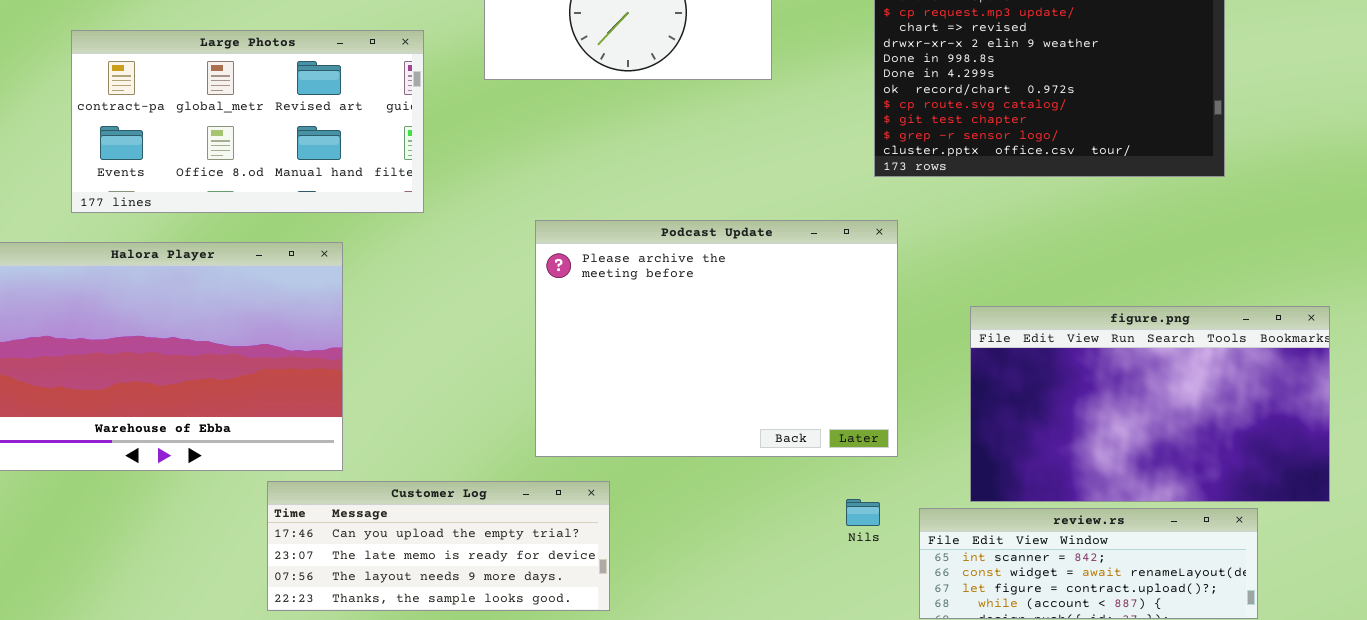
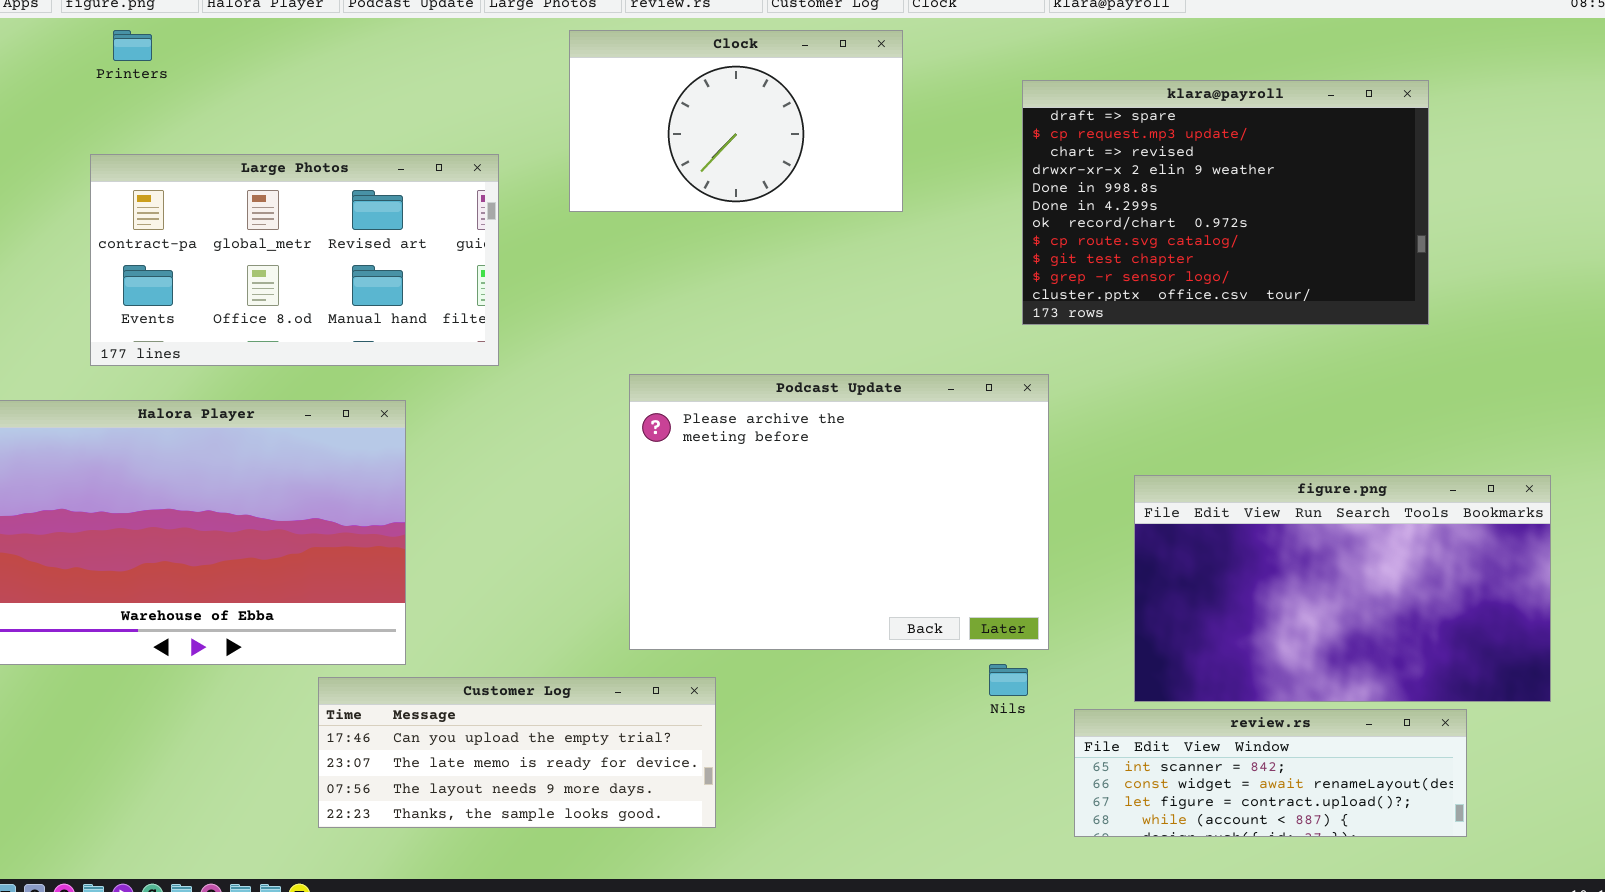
Nils: [846,499,880,526] -> [989,664,1028,696], moved

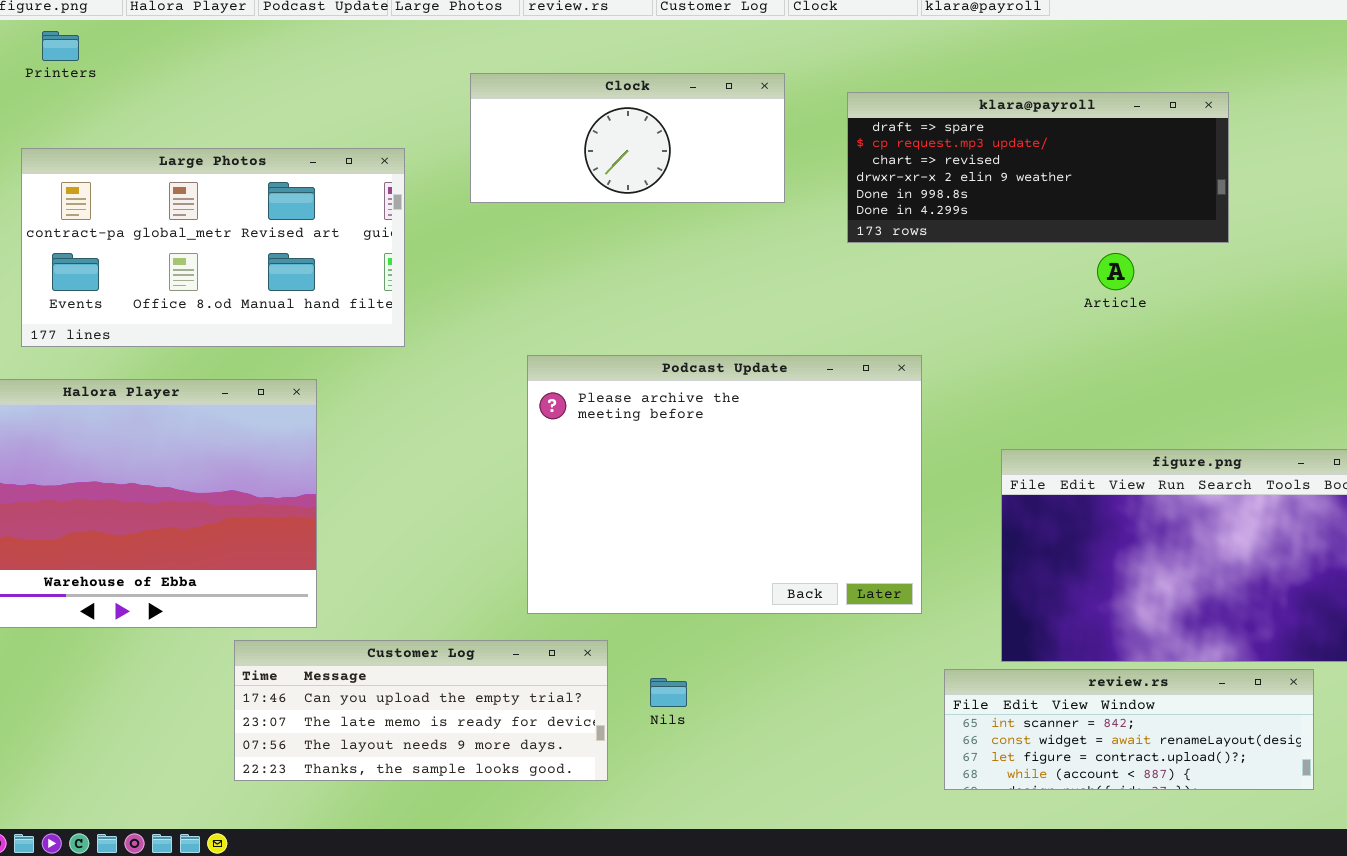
Clock: [569,30,903,212] -> [470,73,785,203], resized
klara@payroll: [1022,80,1429,325] -> [847,92,1229,243], moved, resized
Nils: [989,664,1028,696] -> [650,678,687,707], moved

